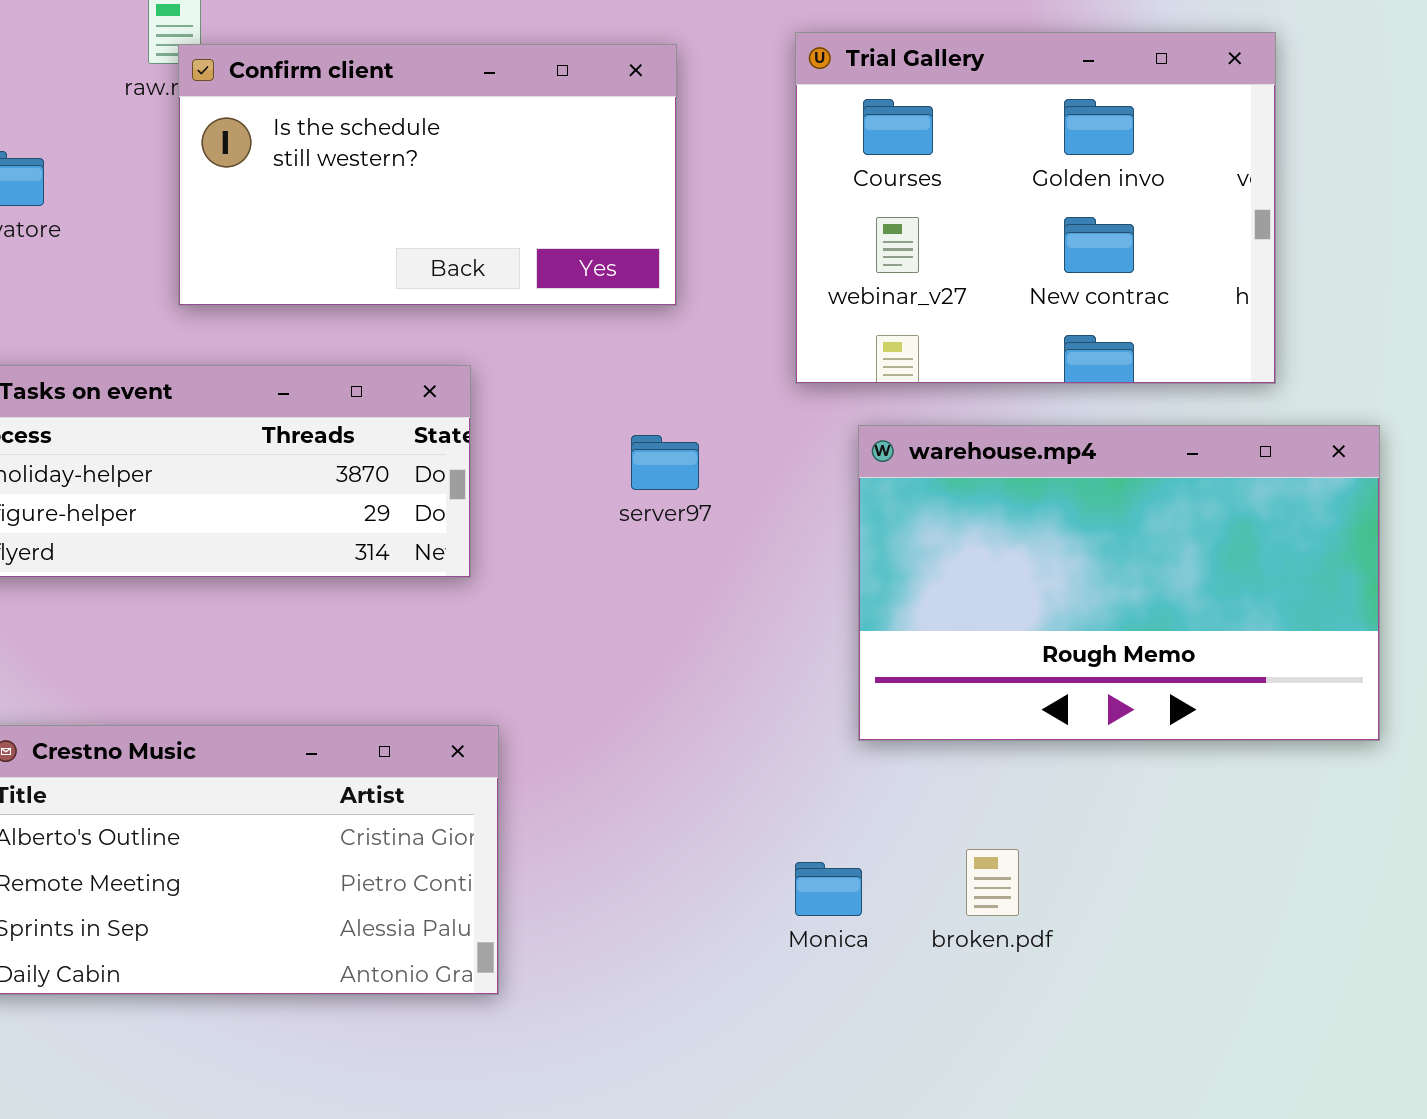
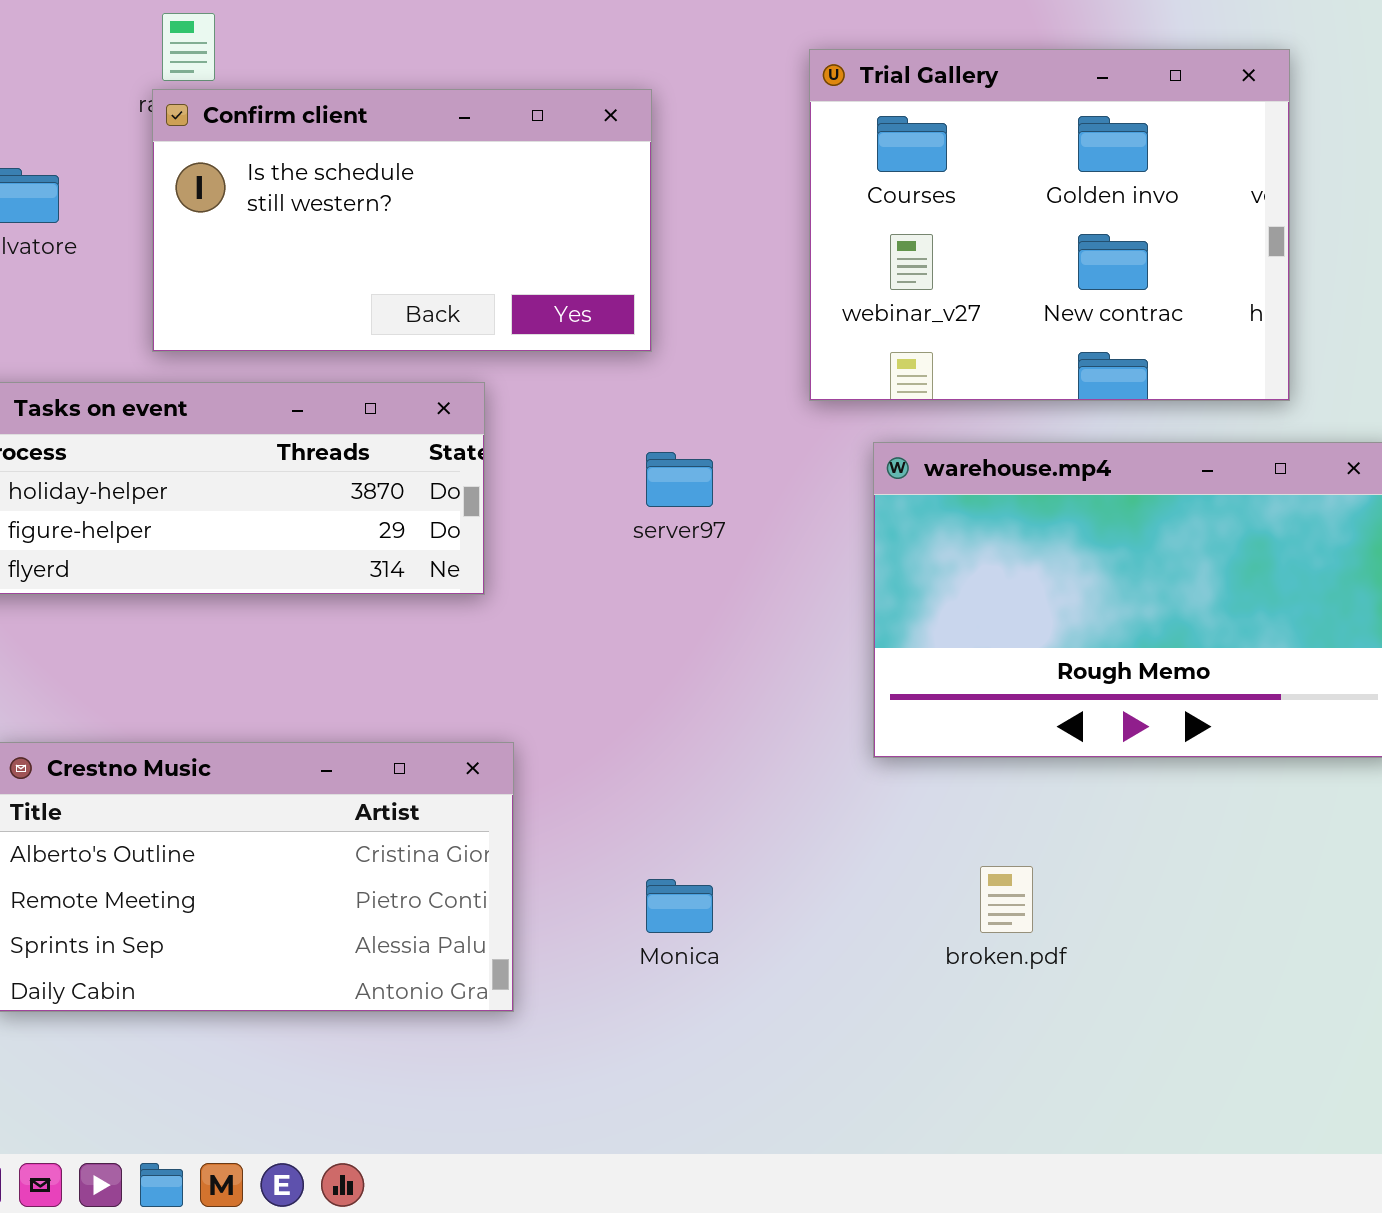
Confirm client: [178,44,677,306] -> [152,89,652,352], moved
Monica: [795,862,862,916] -> [646,879,713,933], moved

